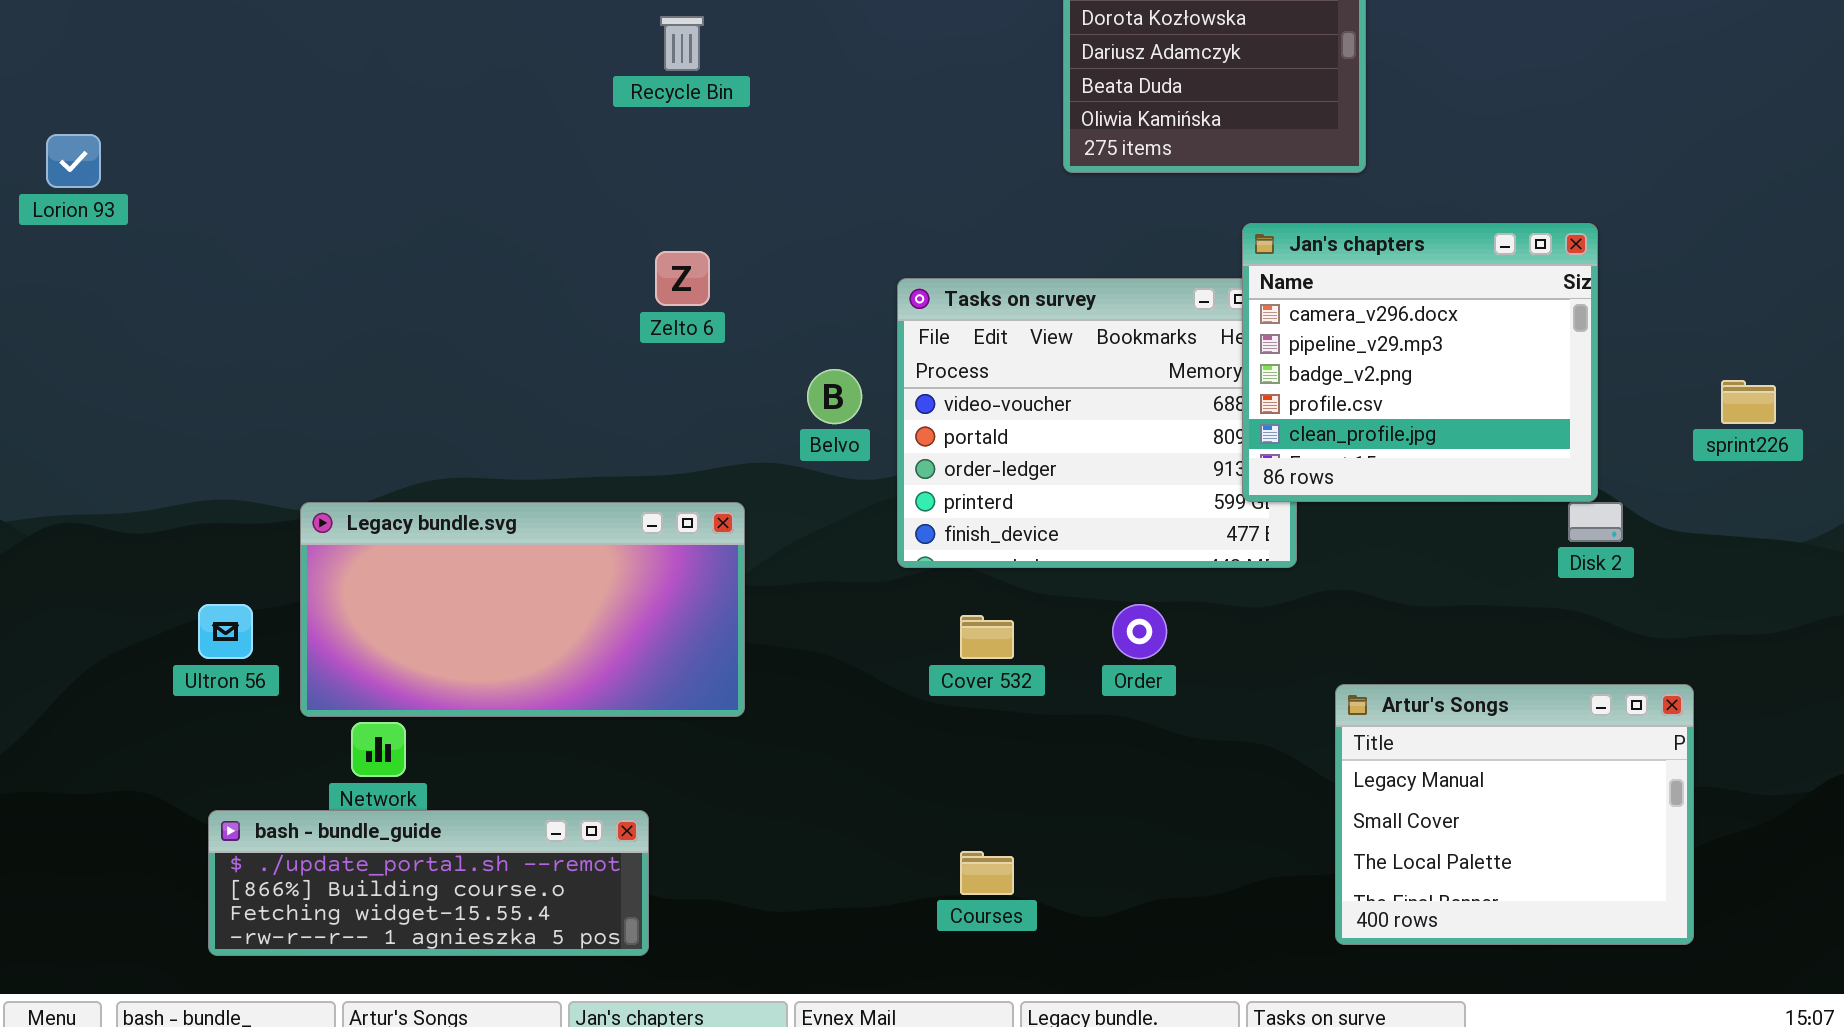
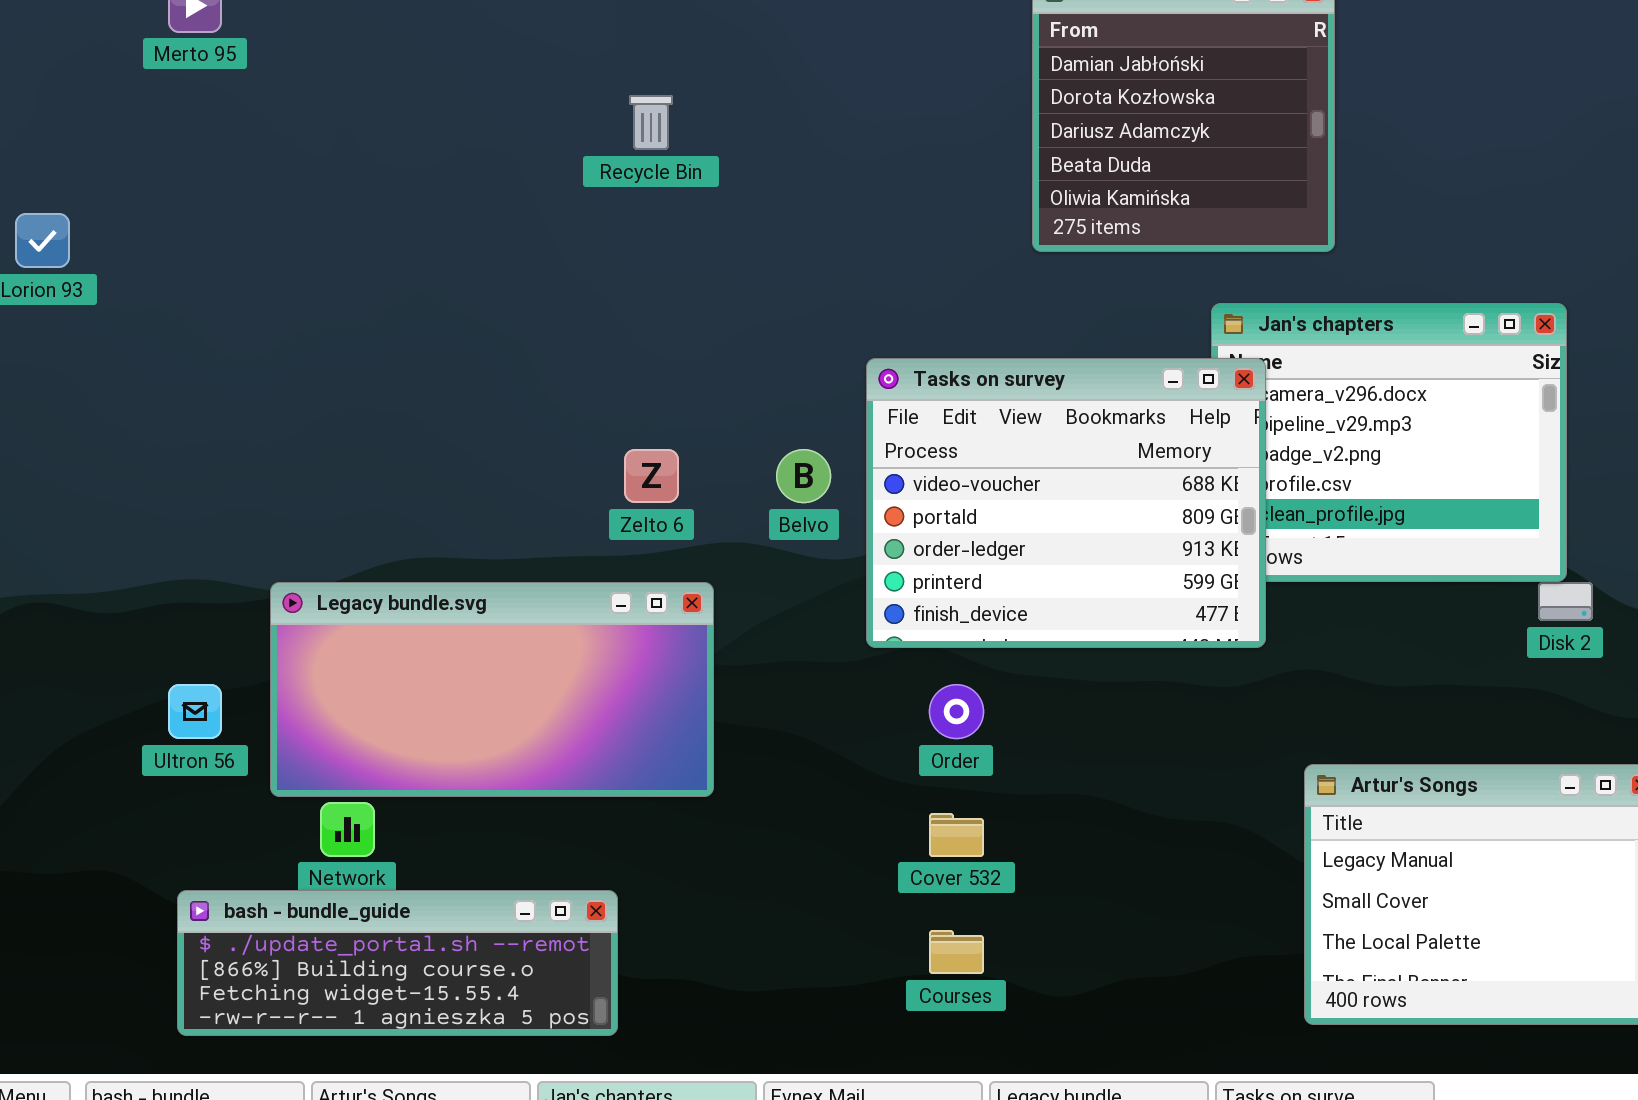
Zelto 6: [655,251,710,306] -> [624,449,679,503], moved
Tasks on survey: [897,278,1297,568] -> [866,358,1266,648], raised
Order: [1112,604,1167,659] -> [929,684,984,739], moved
Cover 532: [960,615,1014,659] -> [929,813,984,857], moved

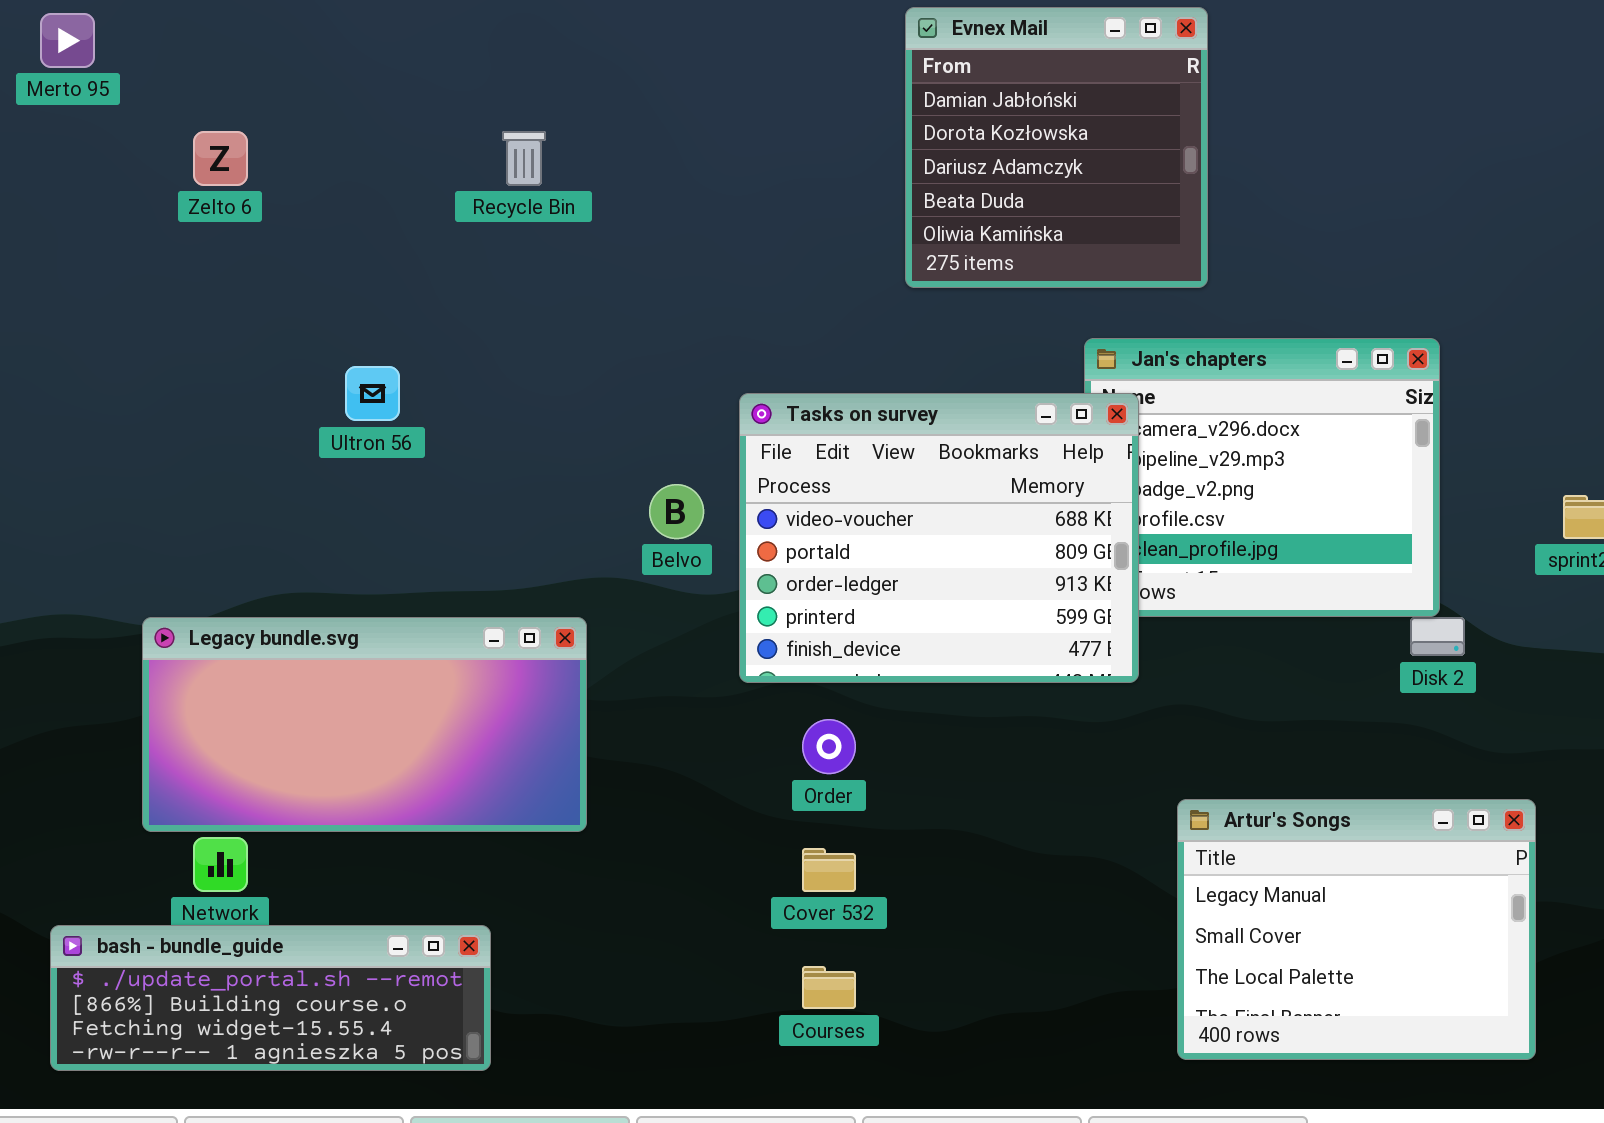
Zelto 6: [624,449,679,503] -> [193,131,248,186], moved
Ultron 56: [168,684,222,739] -> [345,366,400,421], moved

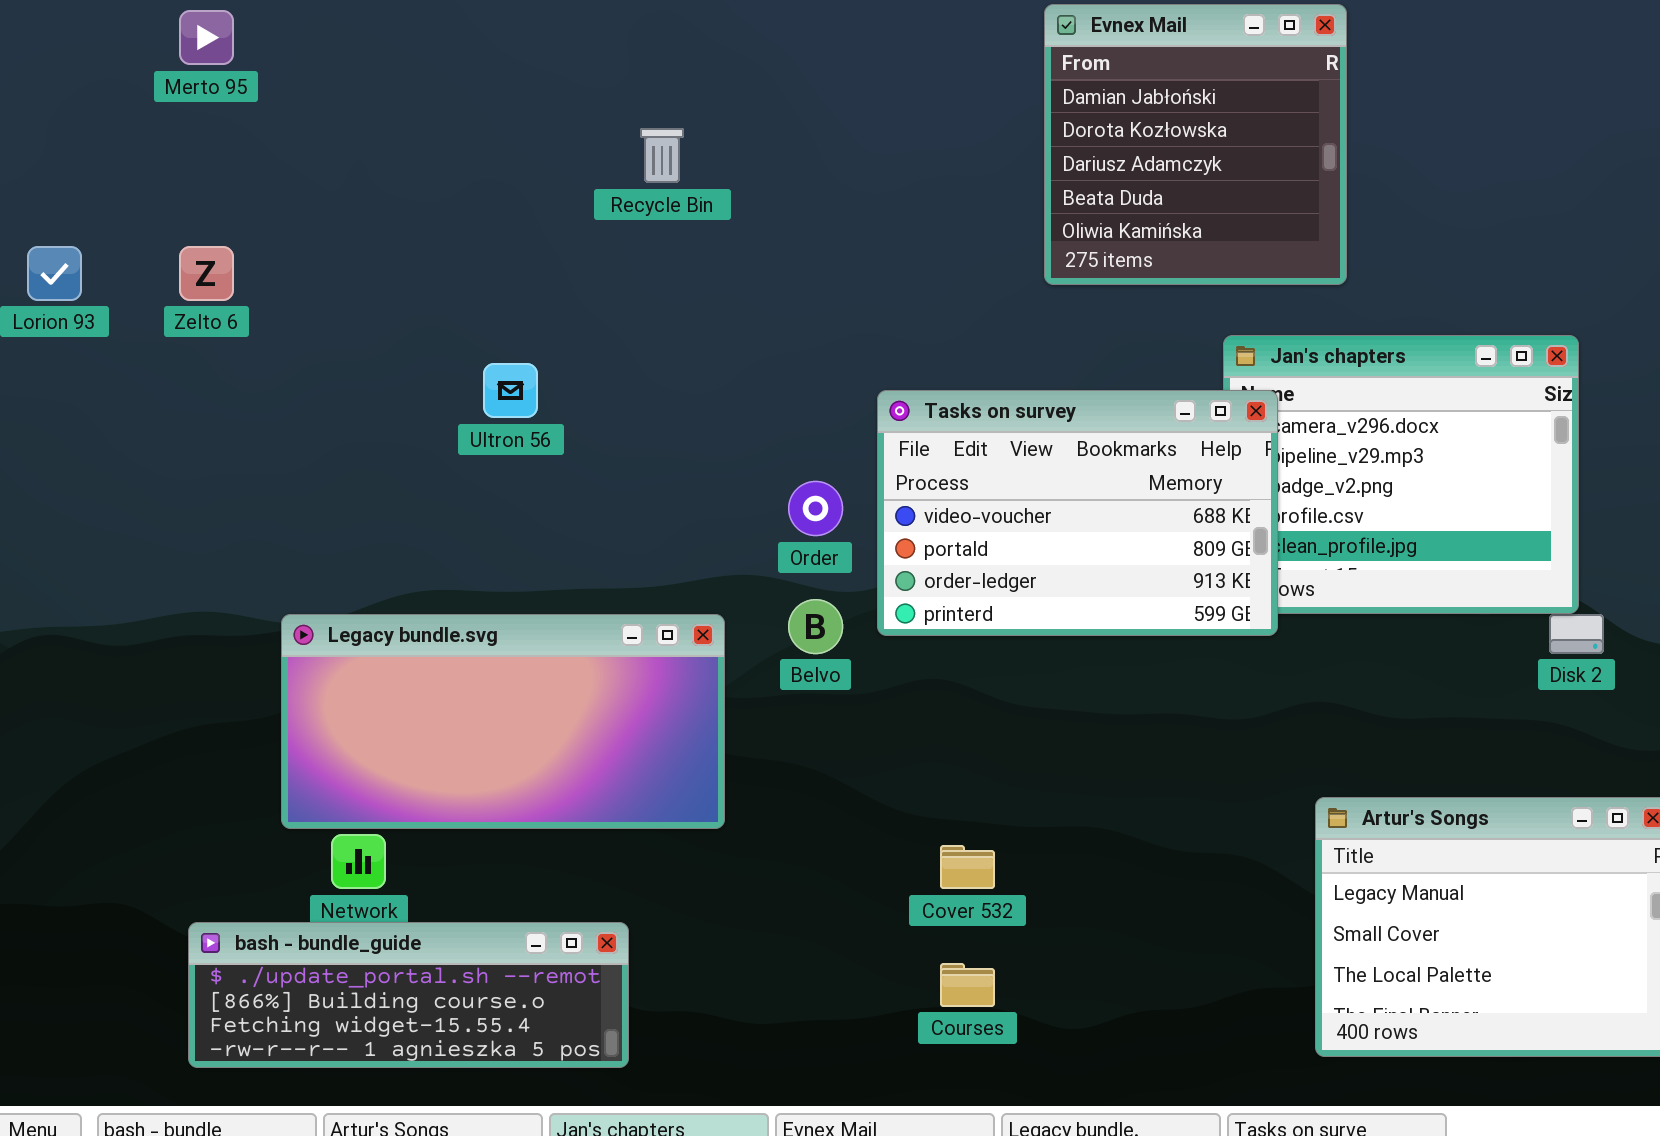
Zelto 6: [193,131,248,186] -> [179,246,234,301], moved
Tasks on survey: [739,393,1139,683] -> [877,390,1278,636], resized
Belvo: [649,484,704,539] -> [788,599,843,654], moved
Order: [802,719,856,774] -> [788,481,843,536], moved

